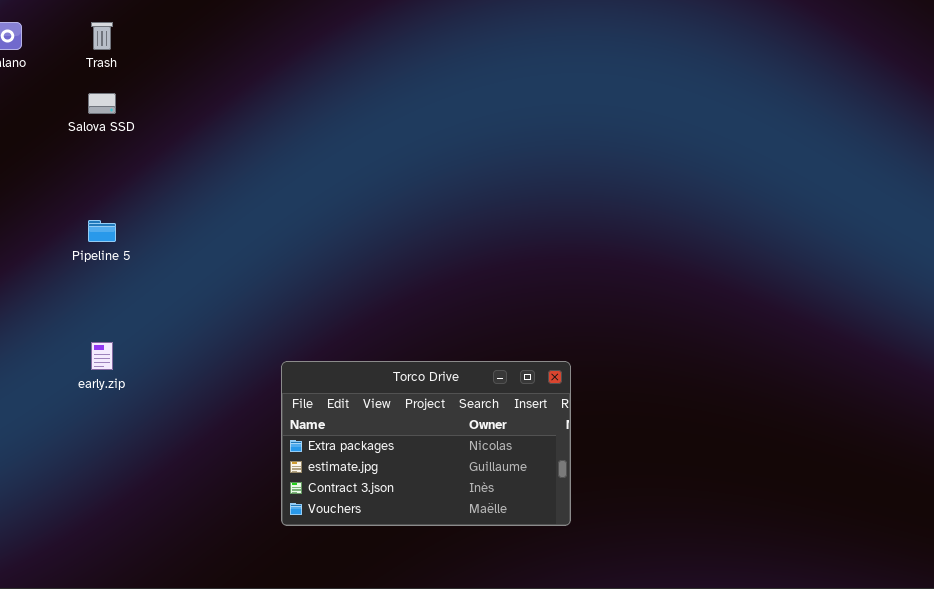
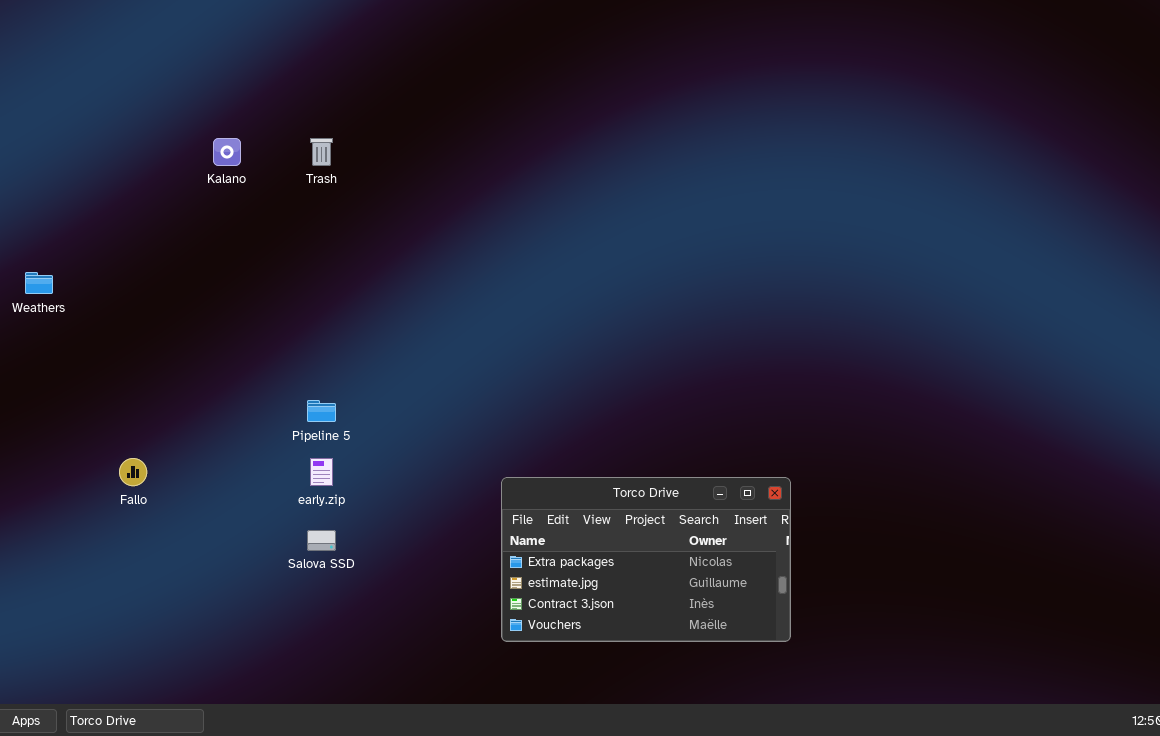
Salova SSD: [88,93,116,114] -> [307,530,336,551], moved
Pipeline 5: [88,220,116,242] -> [307,400,336,422], moved

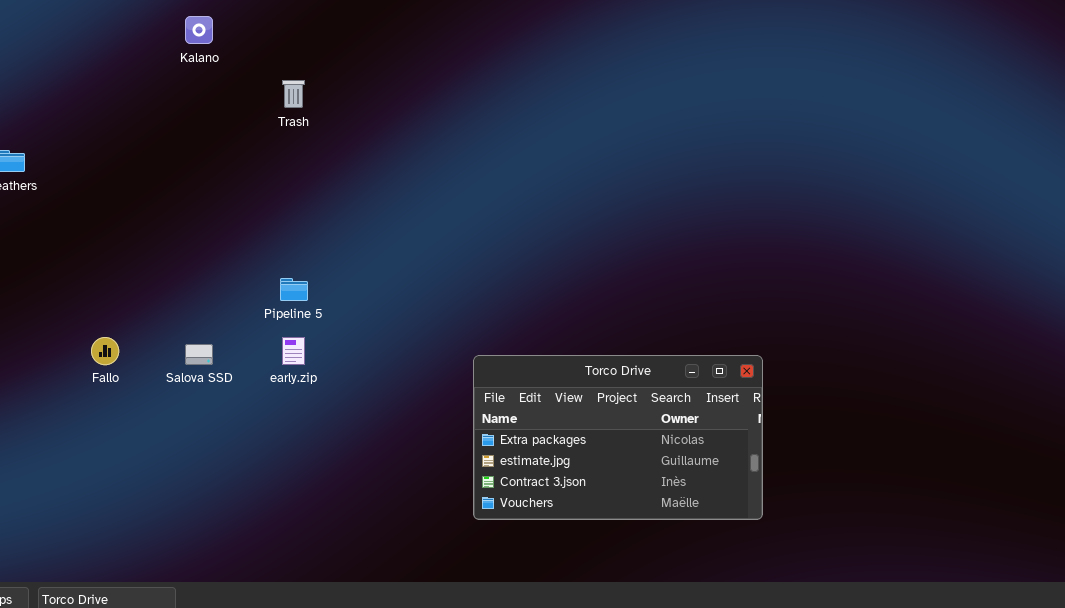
Trash: [310,138,333,166] -> [282,80,305,108], moved
Salova SSD: [307,530,336,551] -> [185,344,213,365], moved

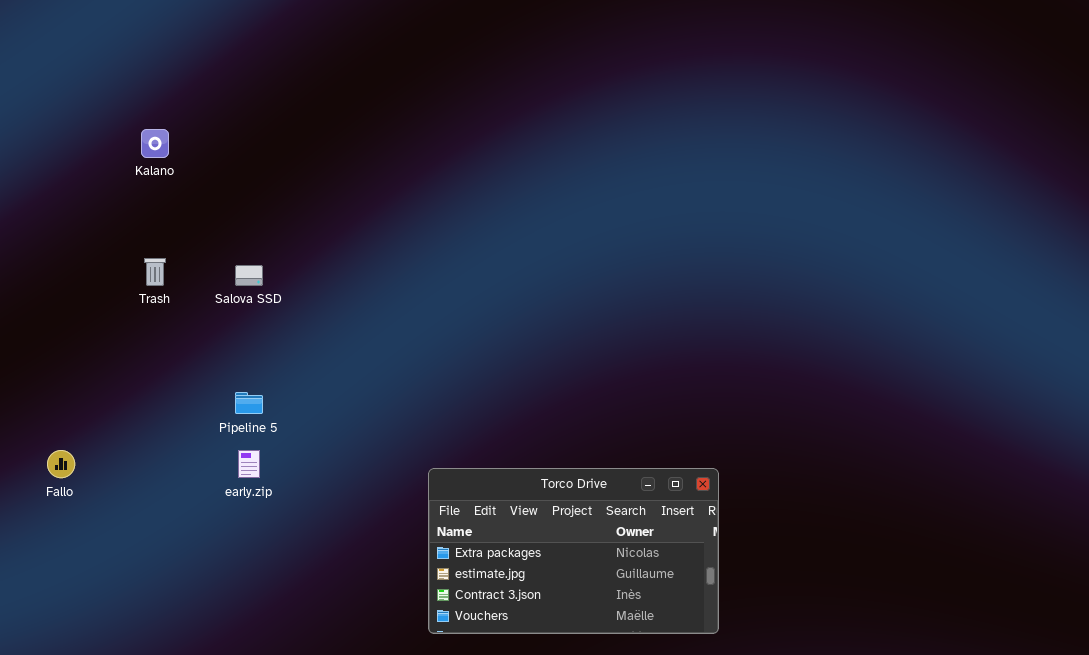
Trash: [282,80,305,108] -> [144,258,166,286], moved
Salova SSD: [185,344,213,365] -> [235,265,263,286], moved

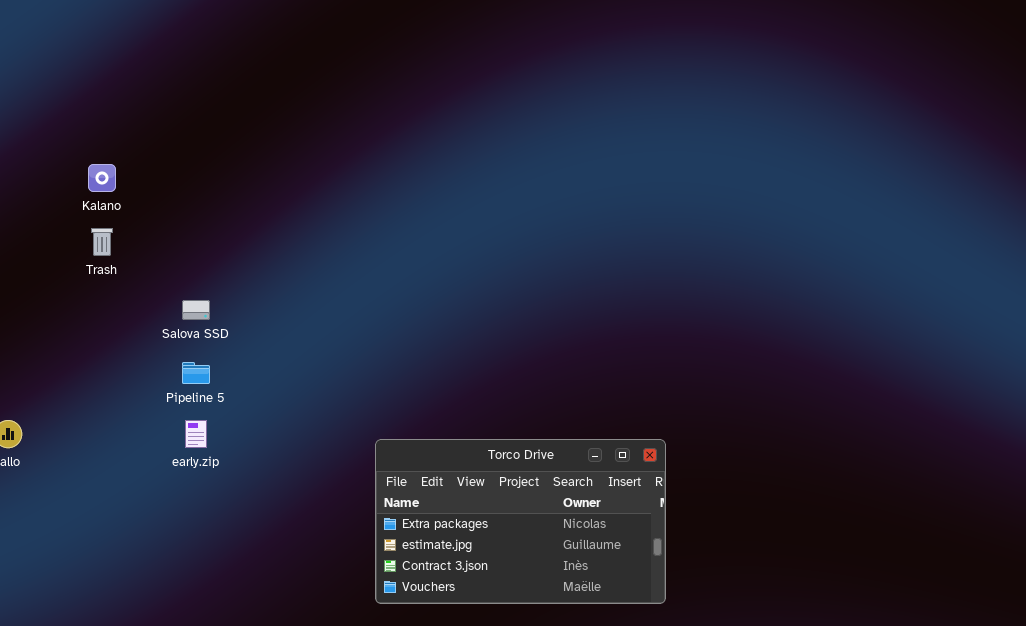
Kalano: [141,129,169,158] -> [88,164,116,192], moved
Salova SSD: [235,265,263,286] -> [182,300,210,320], moved

